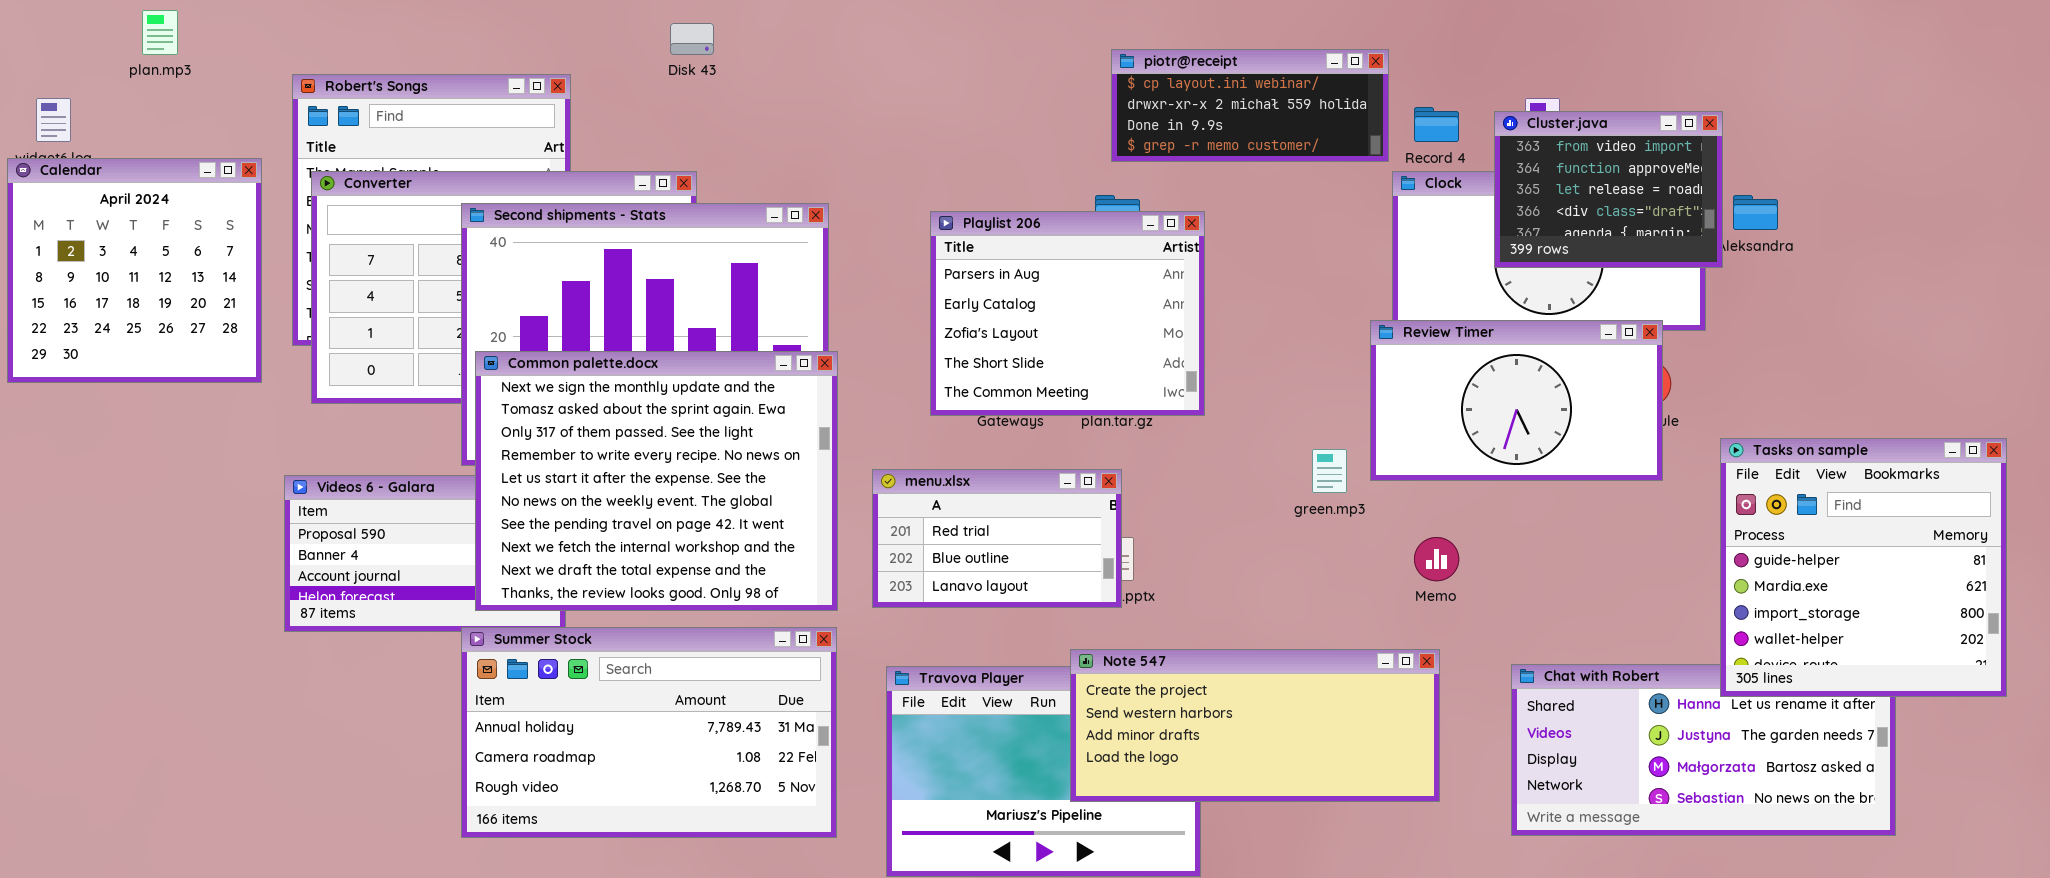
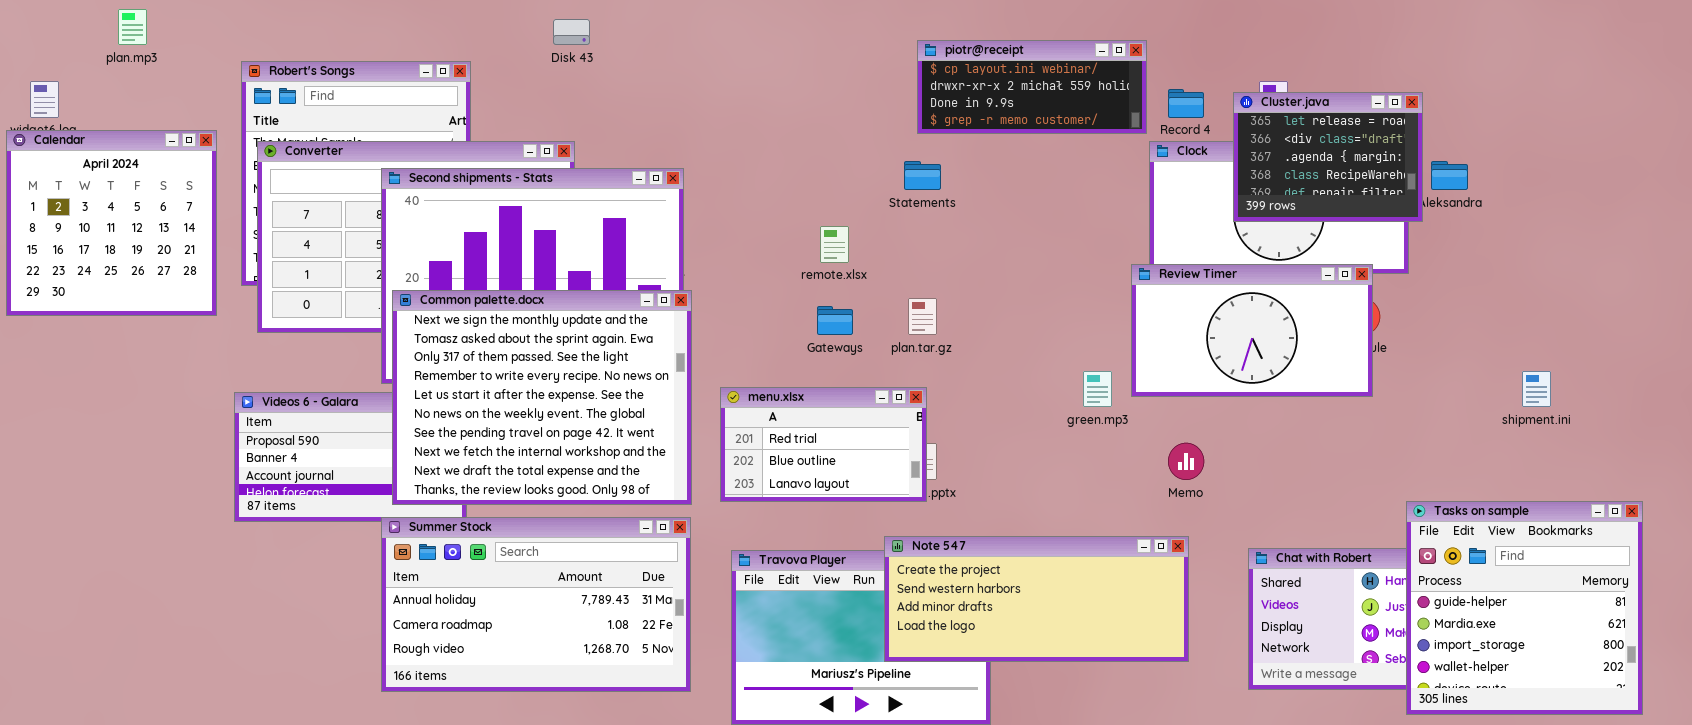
Cluster.java: [1494,111,1723,268] -> [1233,92,1423,222], scrolled down 2 rows
Playlist 206: [930,211,1205,416] -> none, closed
Tasks on sample: [1720,438,2007,697] -> [1406,501,1643,715], moved

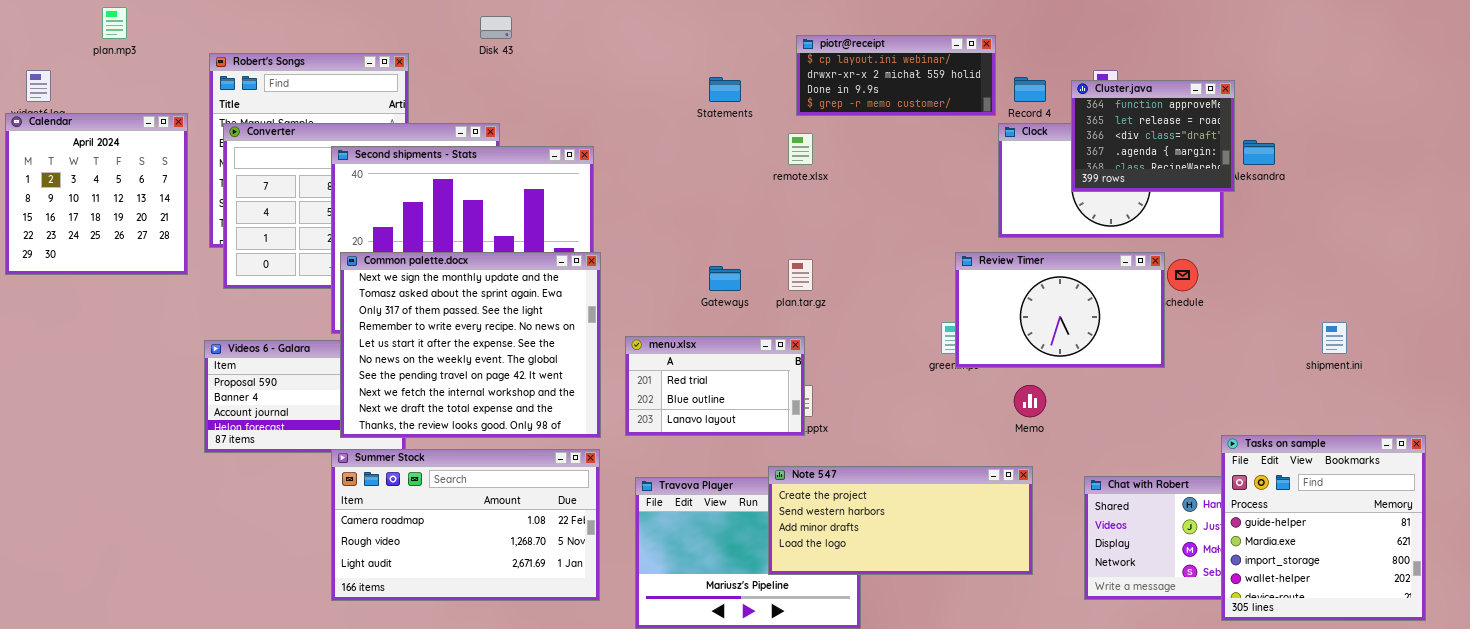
Cluster.java: [1233,92,1423,222] -> [1071,80,1235,192], scrolled up 1 row
Statements: [904,161,941,190] -> [709,77,741,102], moved
remote.xlsx: [820,226,849,263] -> [788,133,813,165], moved
Review Timer: [1131,264,1373,397] -> [955,252,1165,368], moved
Summer Stock: [381,517,691,692] -> [331,449,600,601], scrolled down 1 row

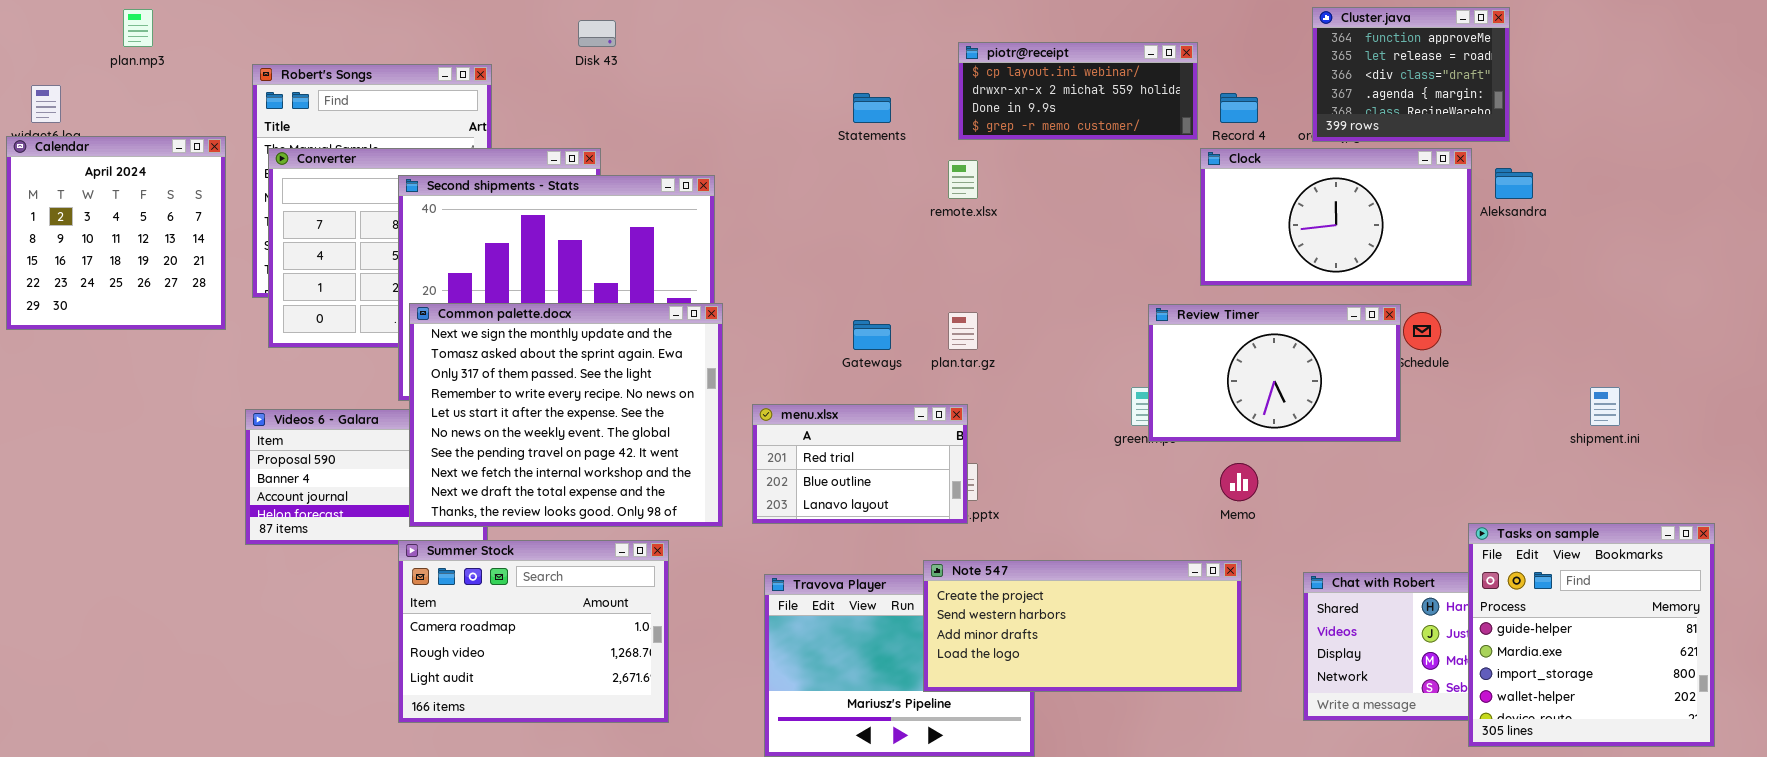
Cluster.java: [1071,80,1235,192] -> [1312,7,1510,142], moved
Summer Stock: [331,449,600,601] -> [398,540,669,723], resized

